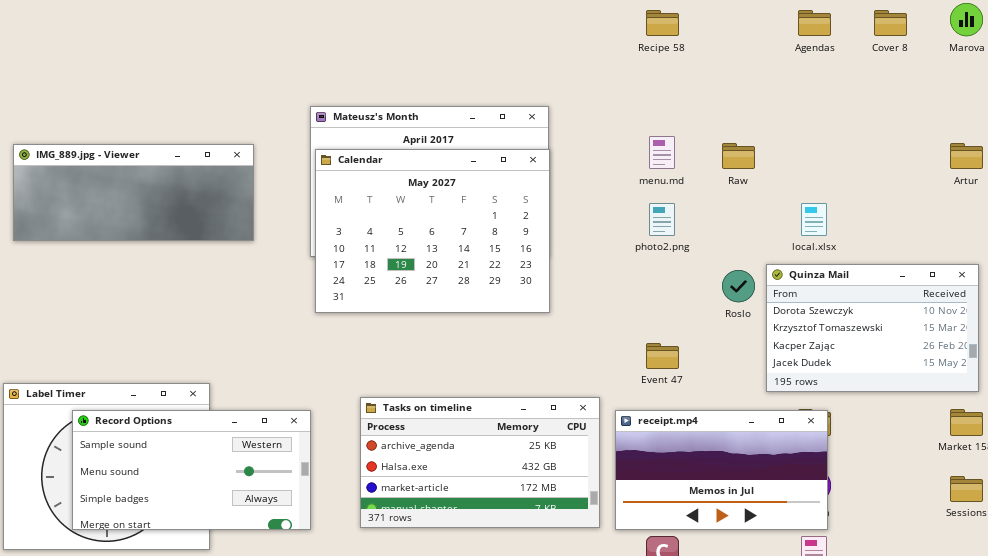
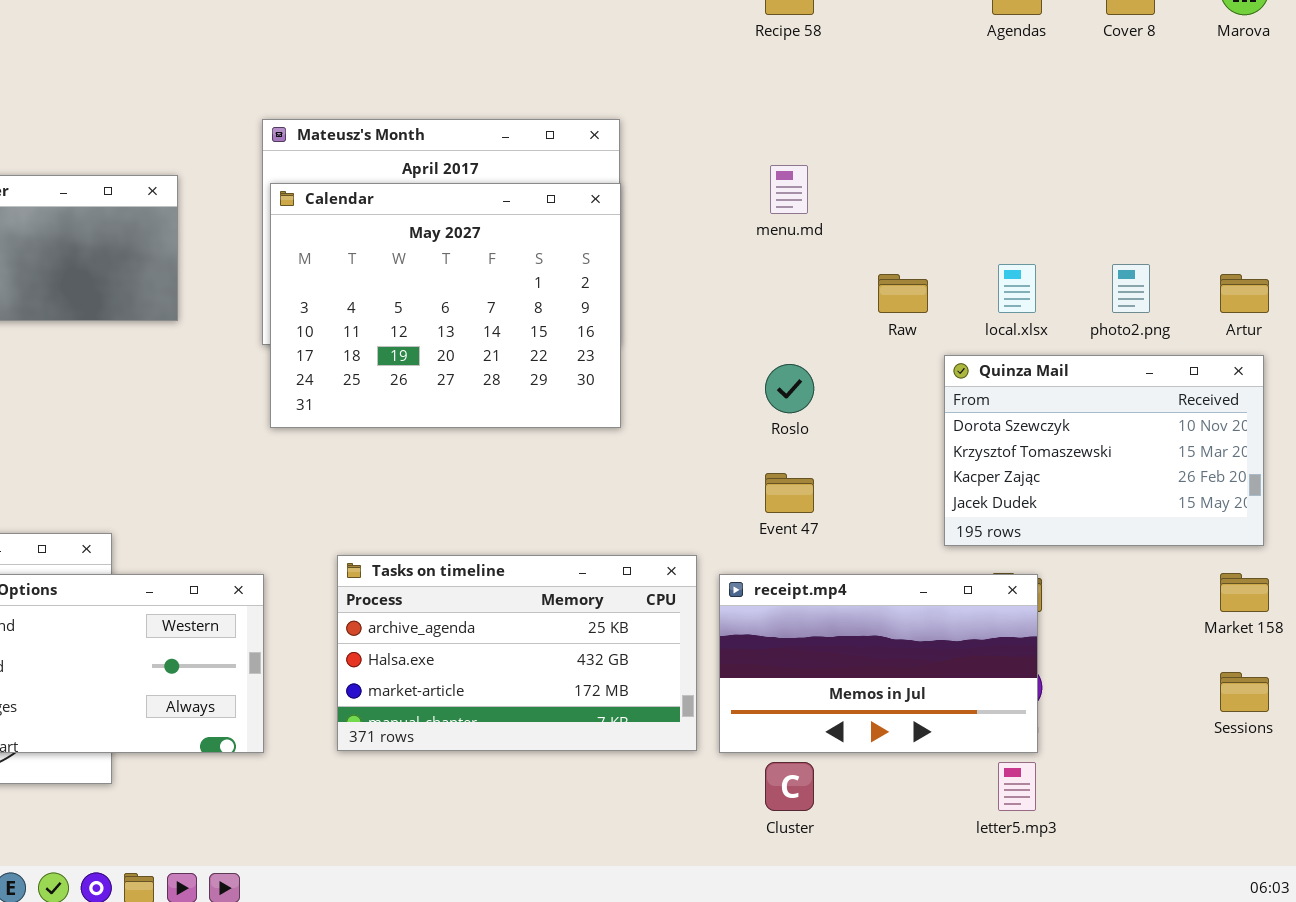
Raw: [722,143,755,169] -> [878,274,928,313], moved
Artur: [950,143,983,169] -> [1220,274,1269,313], moved
photo2.png: [649,203,675,236] -> [1112,264,1150,313], moved
Roslo: [722,270,755,302] -> [765,364,814,413], moved

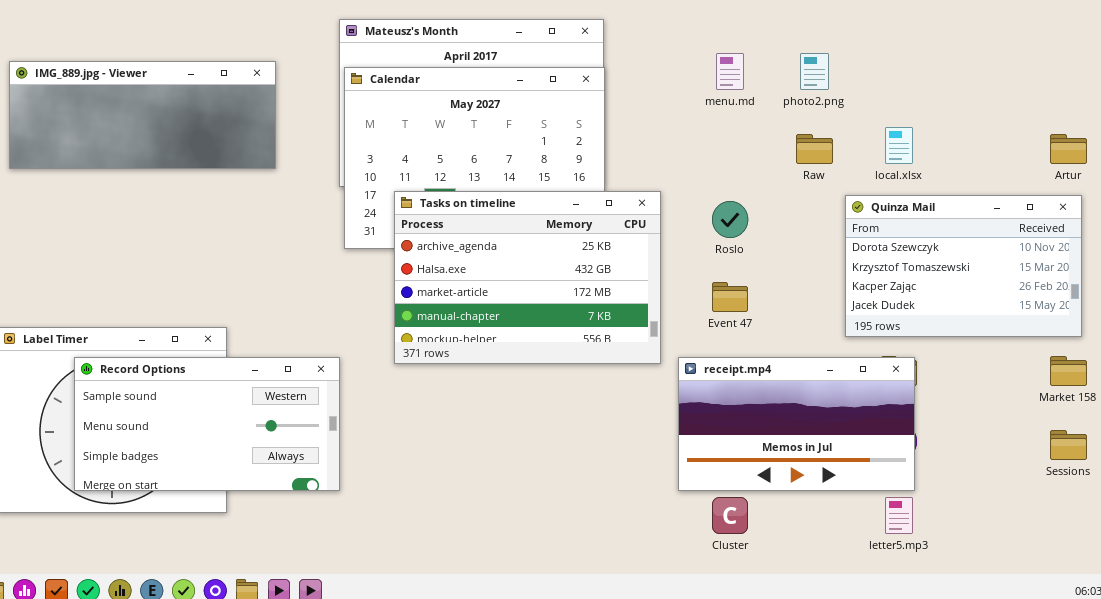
photo2.png: [1112,264,1150,313] -> [800,53,829,90], moved
Tasks on timeline: [337,555,697,751] -> [394,191,661,364], moved, resized

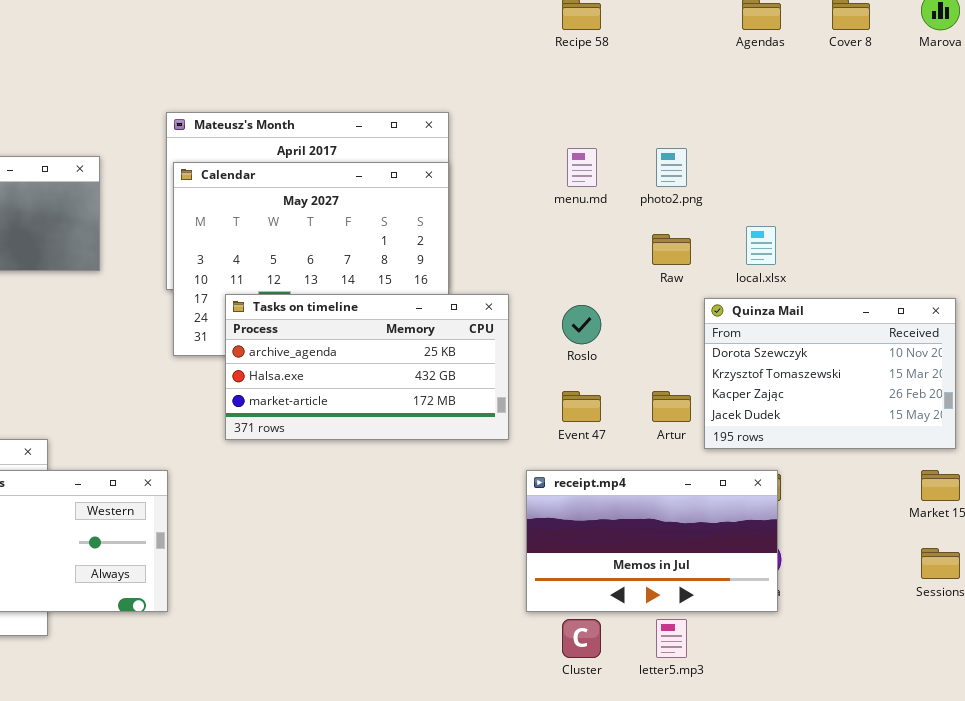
Artur: [1050,134,1087,164] -> [652,391,691,422], moved
Tasks on timeline: [394,191,661,364] -> [225,294,509,440], resized
letter5.mp3: [885,497,913,534] -> [656,619,687,658], moved

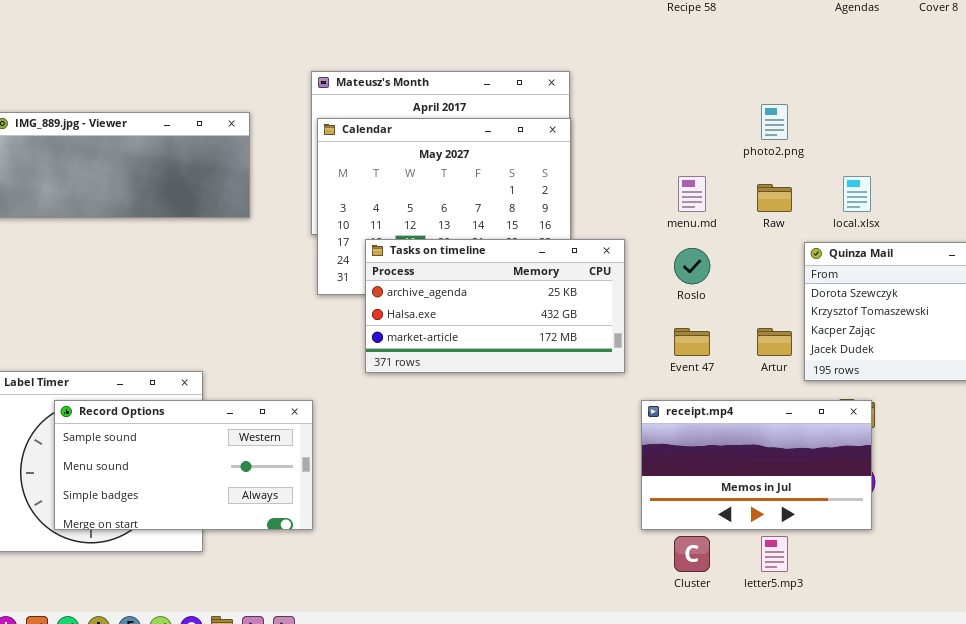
menu.md: [567,148,597,187] -> [678,176,706,212], moved

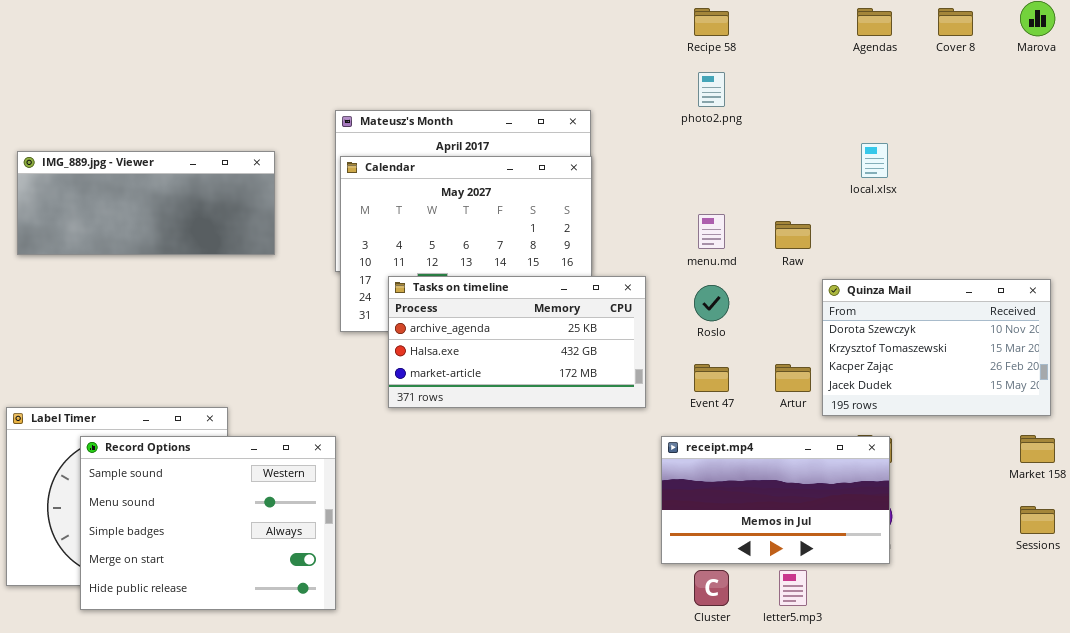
photo2.png: [761,104,788,140] -> [698,72,725,107], moved
local.xlsx: [843,176,871,212] -> [861,143,888,178], moved
Record Options: [54,400,313,530] -> [80,436,336,610], resized

